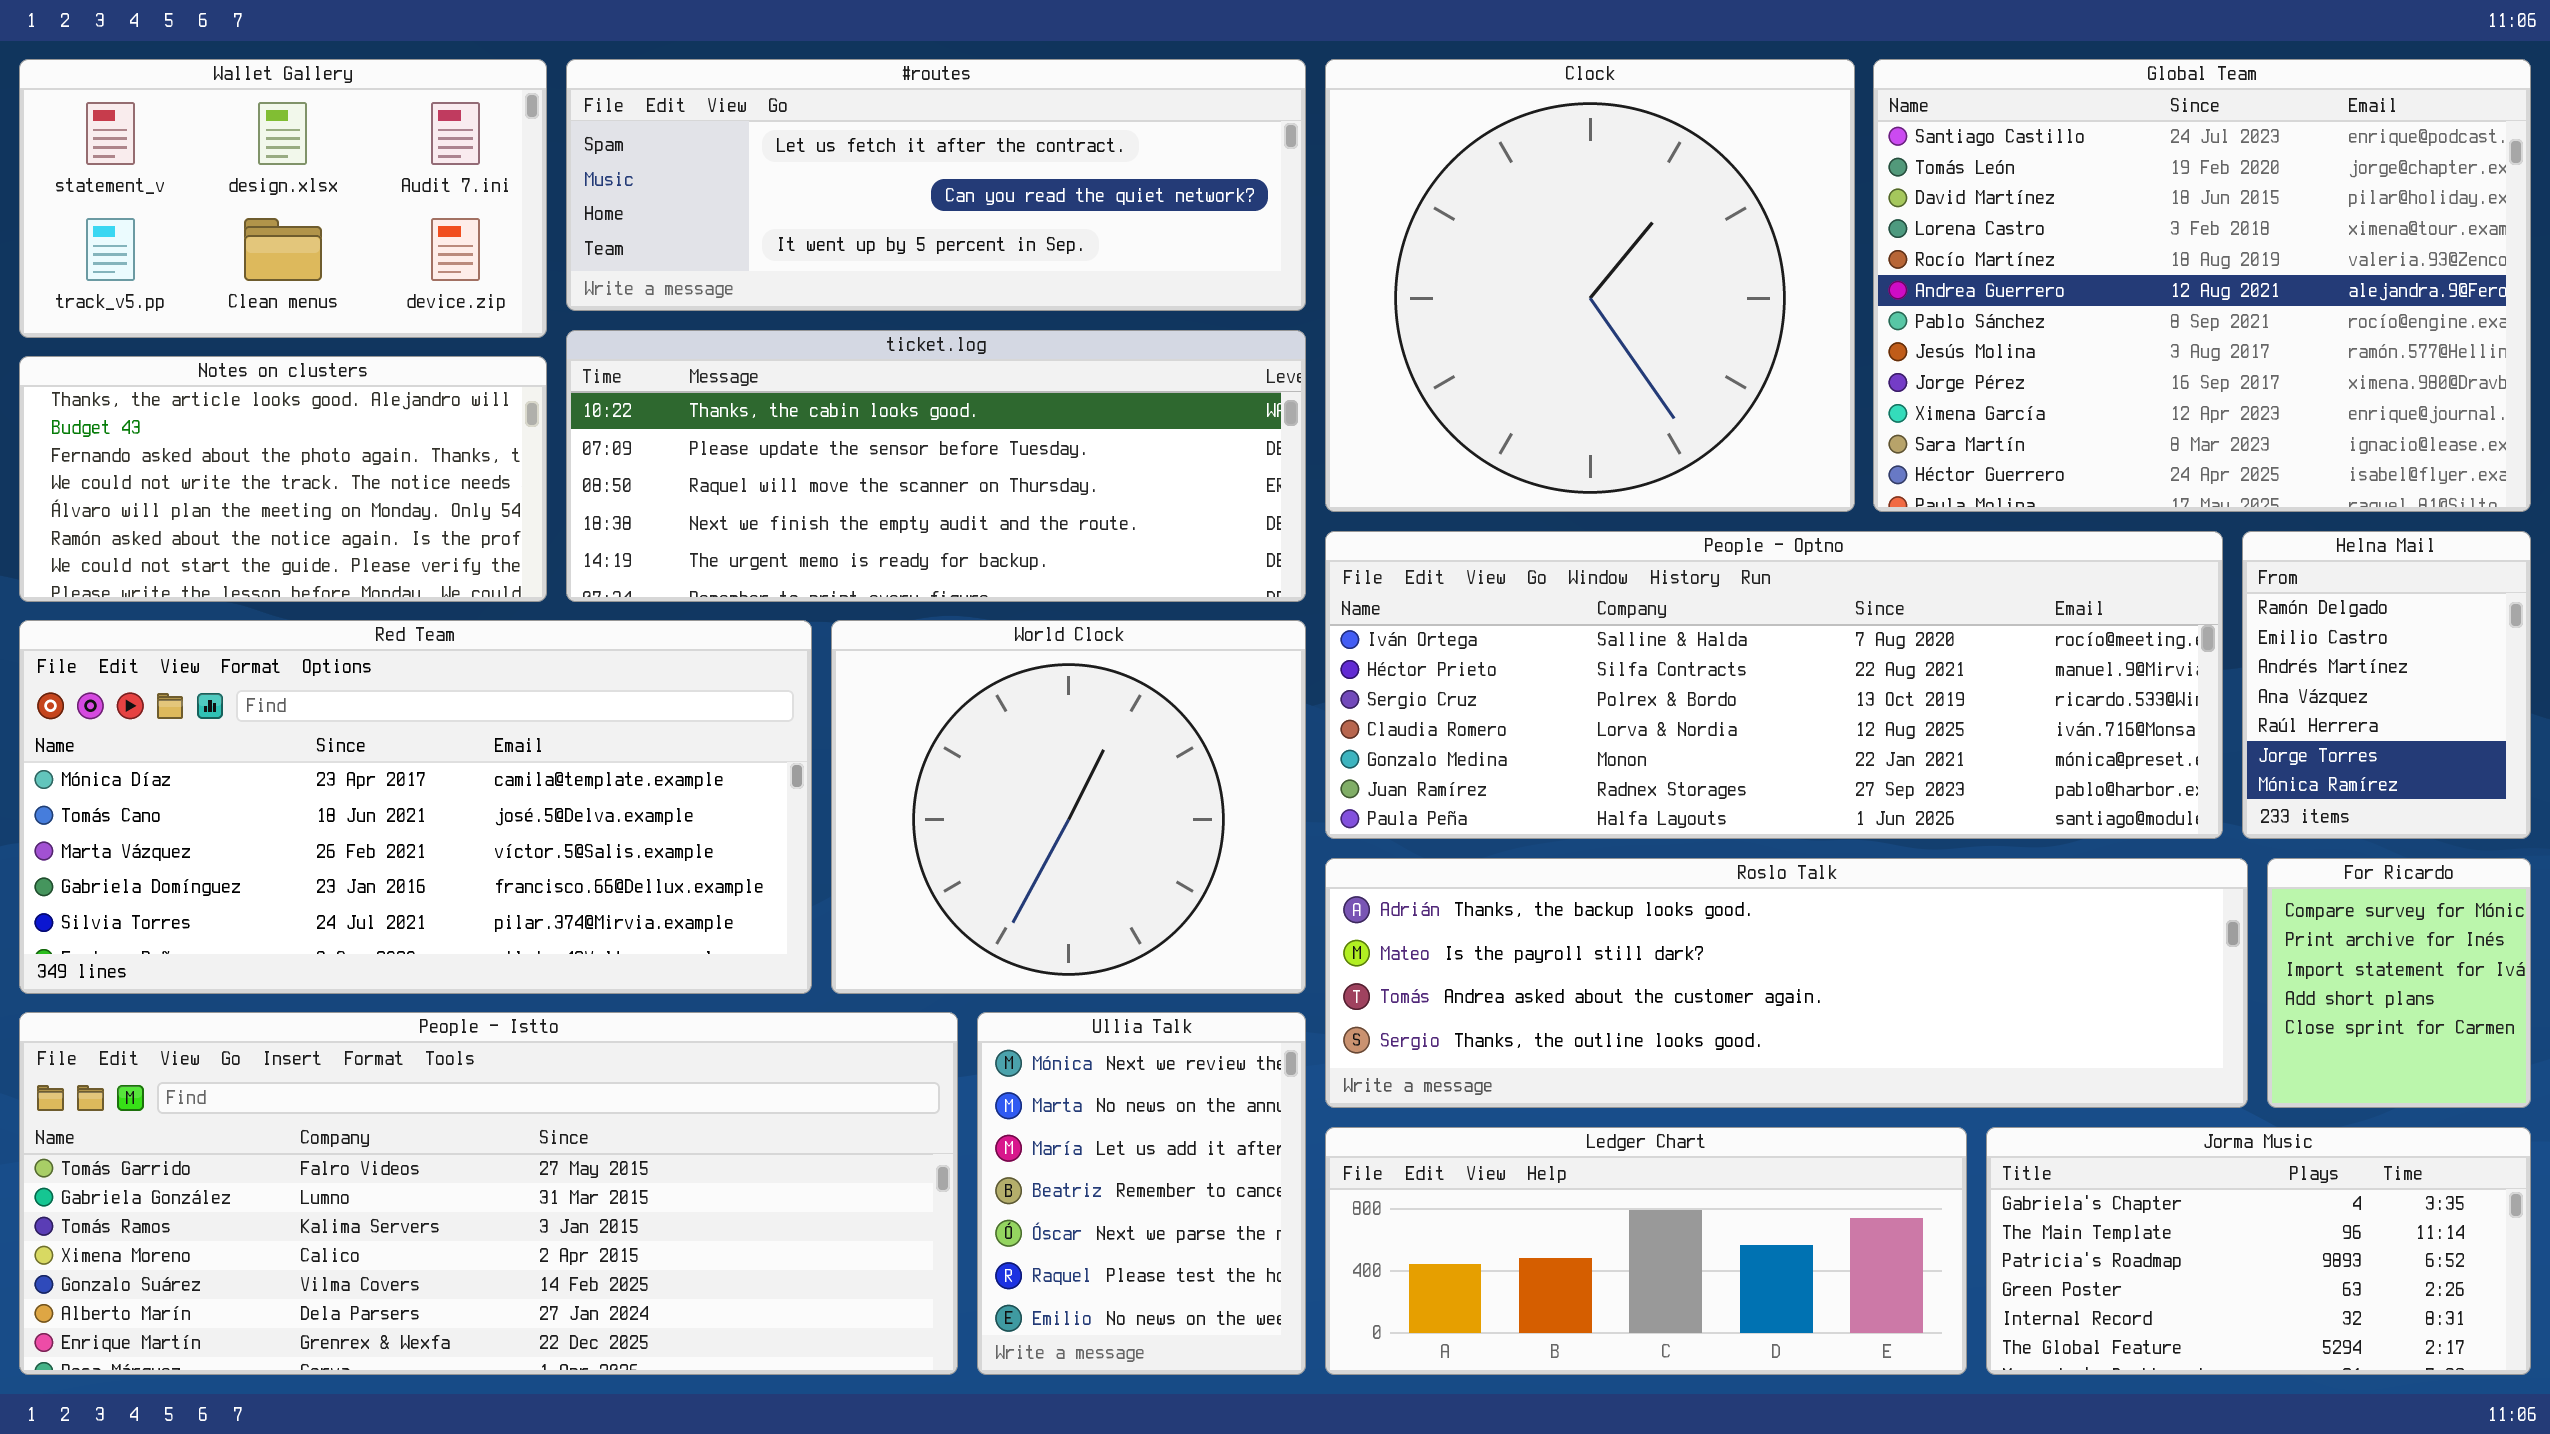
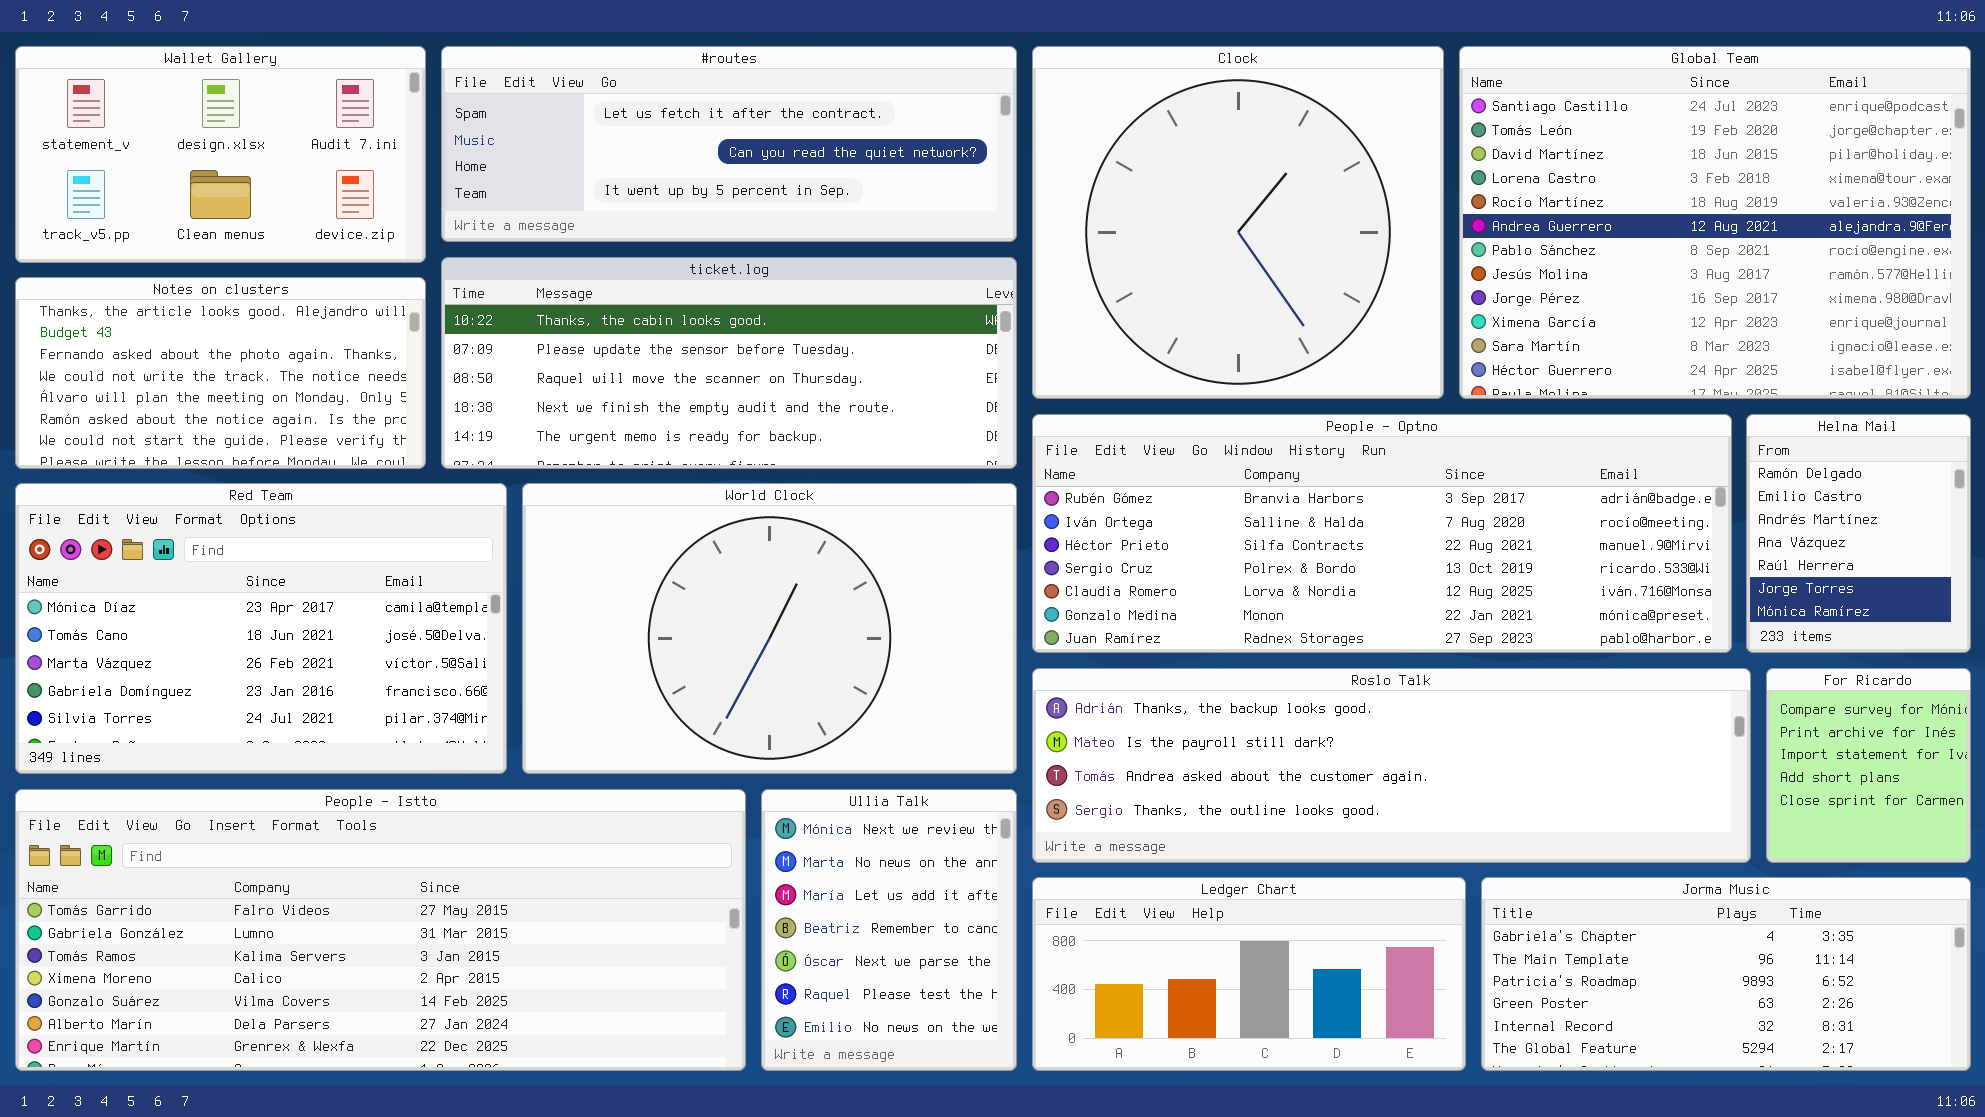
People - Optno: [1325,531,2223,839] -> [1032,414,1732,653], scrolled up 1 row
Red Team: [19,620,812,994] -> [15,483,507,774], resized
World Clock: [831,620,1306,994] -> [522,483,1017,774], resized
Ledger Chart: [1325,1127,1967,1375] -> [1032,877,1466,1071], resized
Jorma Music: [1986,1127,2531,1375] -> [1481,877,1971,1071], resized

